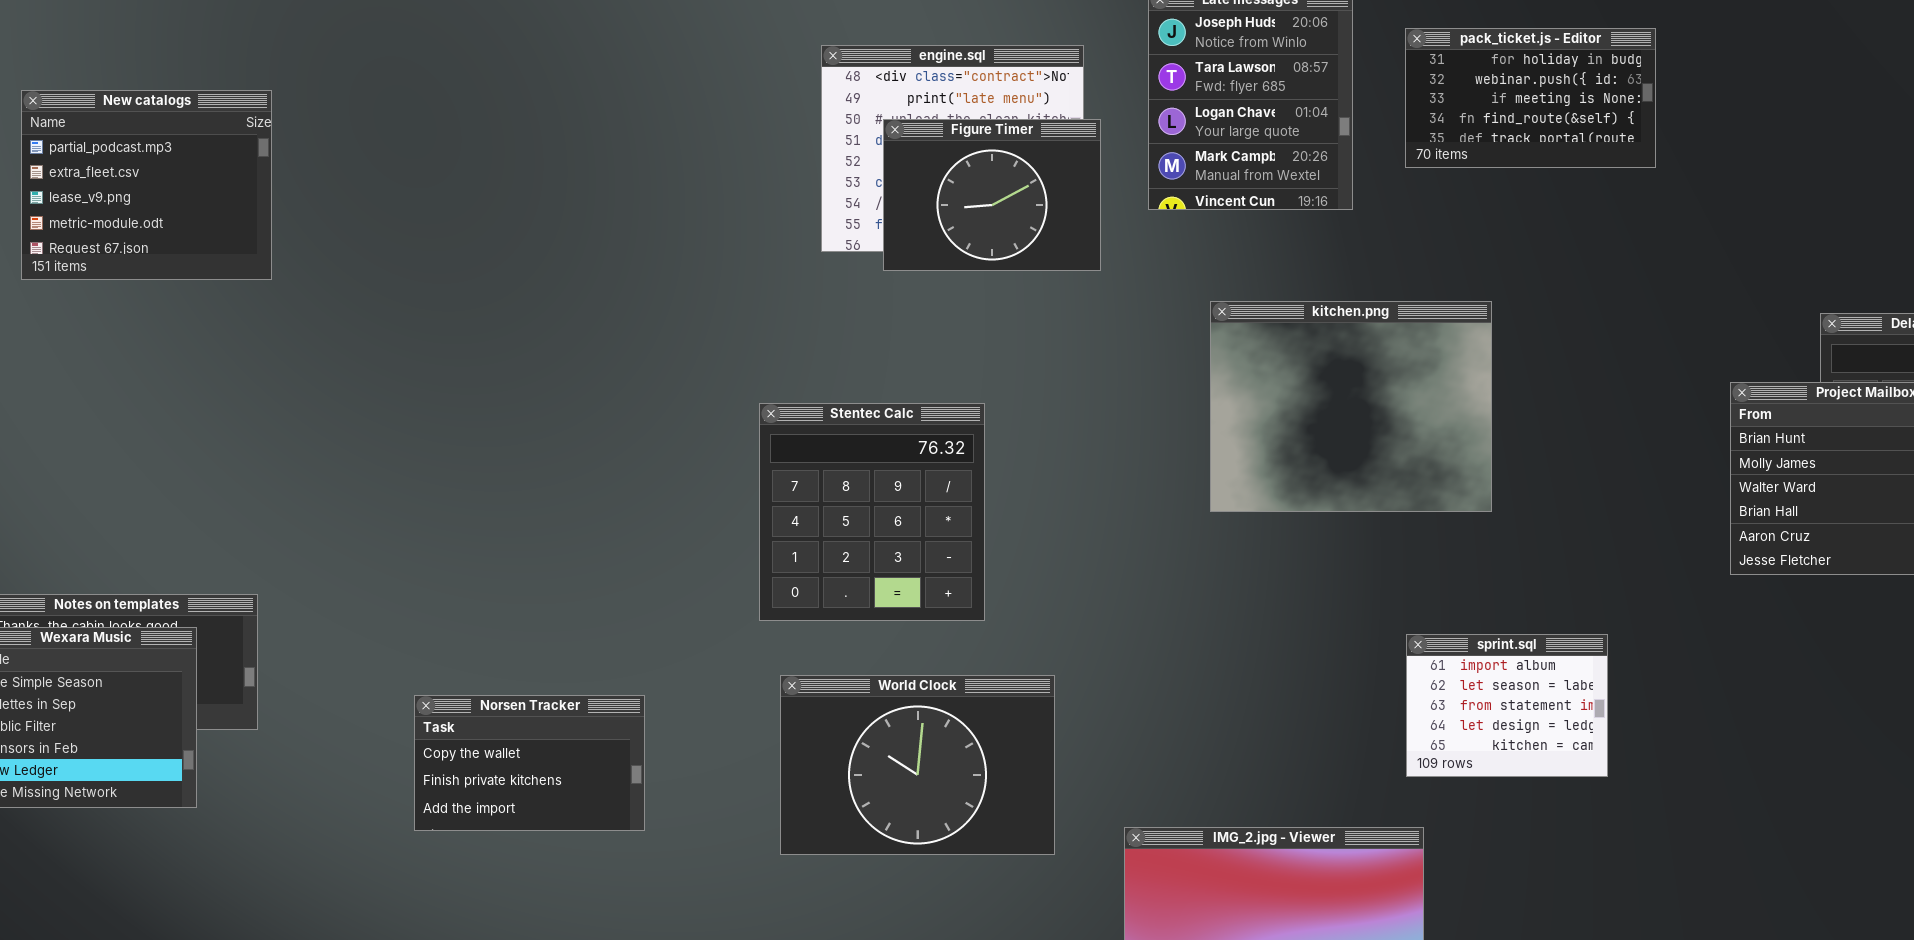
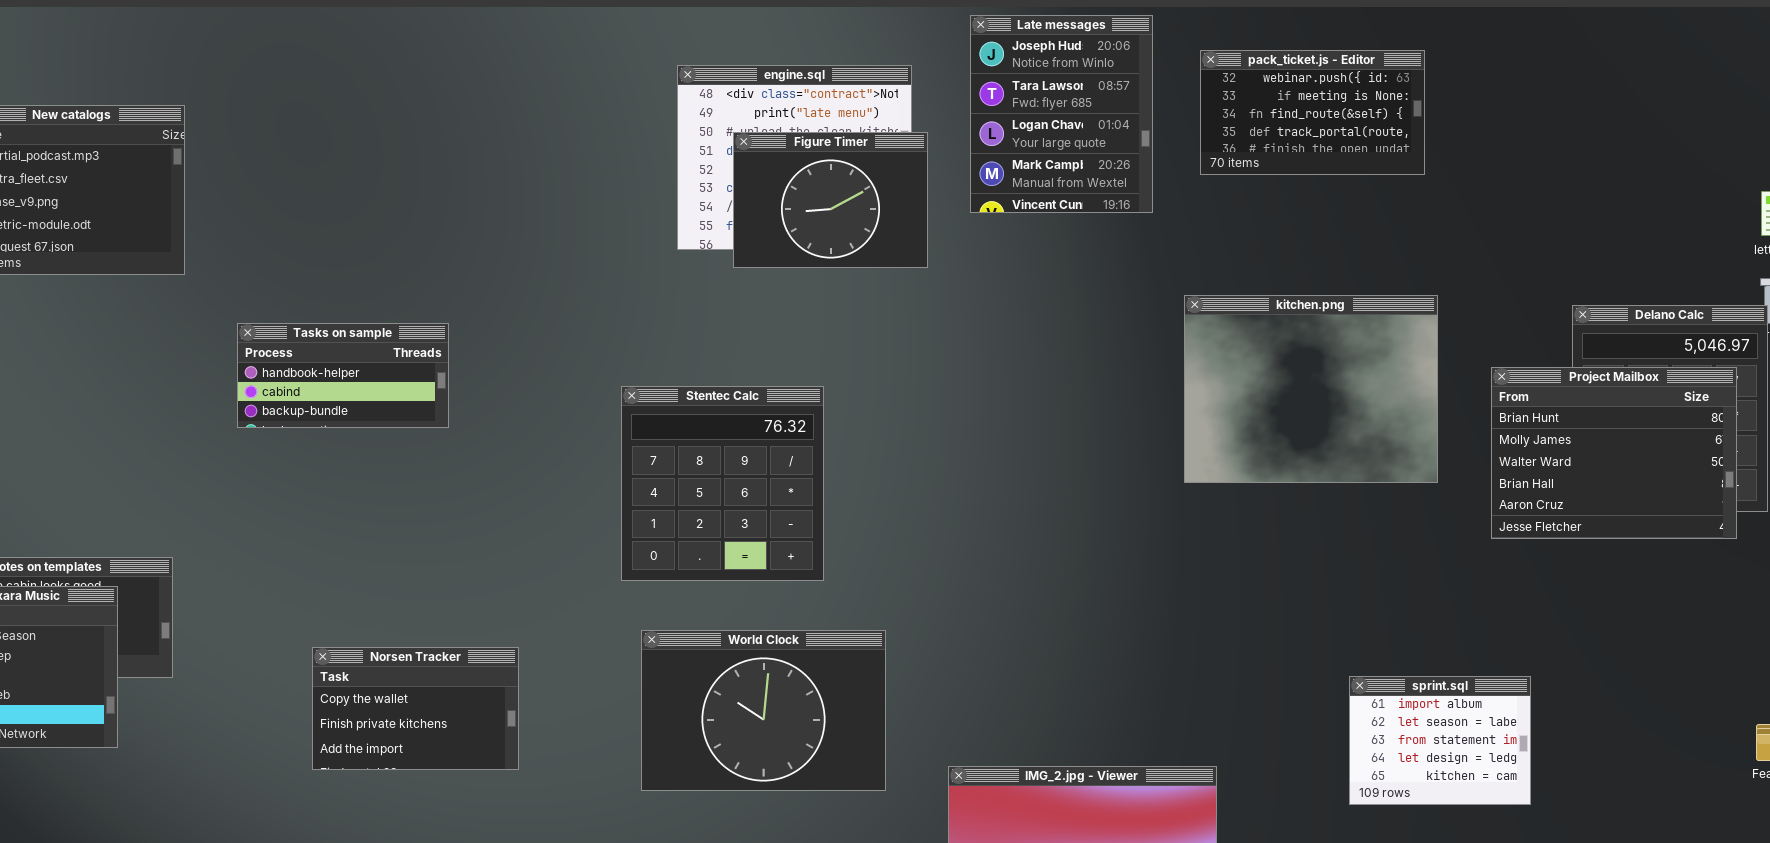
pack_ticket.js - Editor: [1405,28,1656,168] -> [1200,50,1425,175], scrolled down 1 row
kitchen.png: [1210,301,1492,512] -> [1184,295,1438,483], moved
Tasks on sample: none -> [237,323,449,428], opened
sprint.sql: [1406,634,1608,777] -> [1349,676,1531,805], moved

